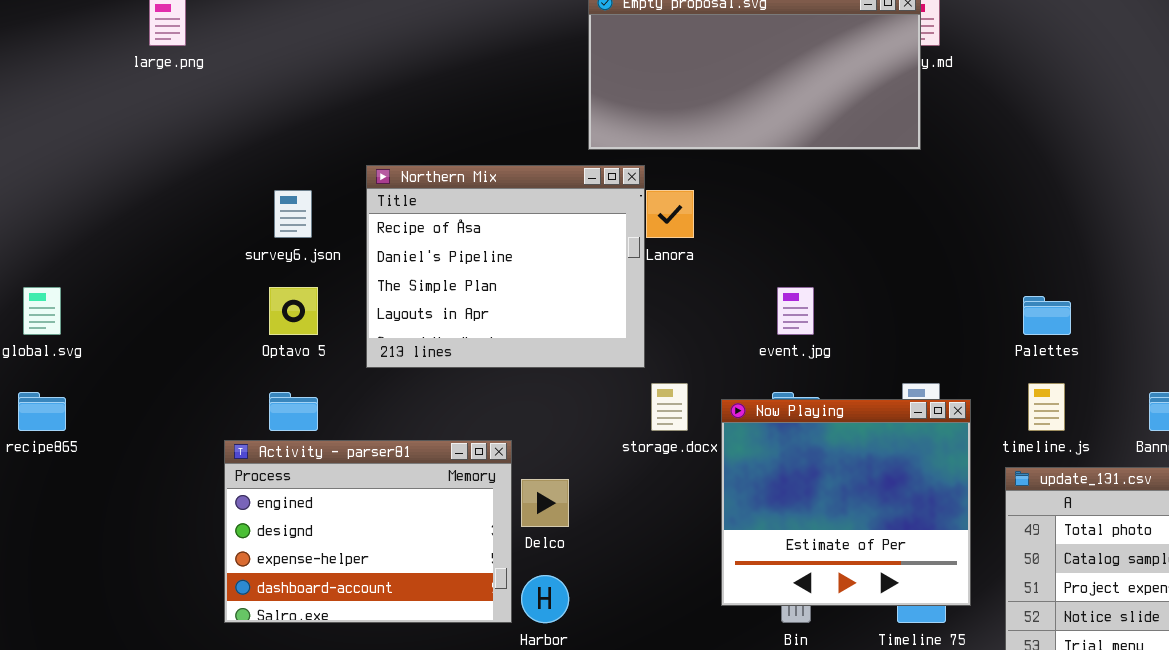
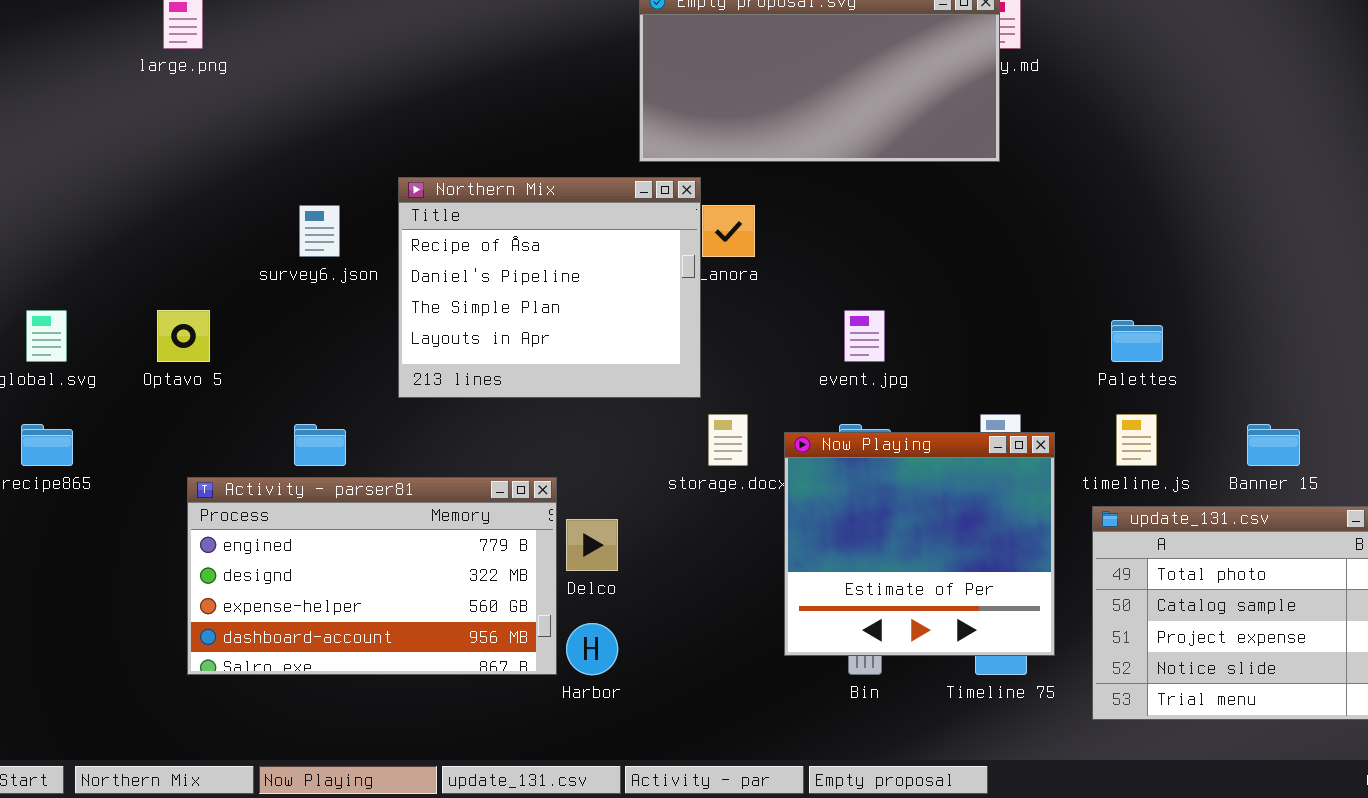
Optavo 5: [269,287,318,335] -> [157,310,210,362], moved
Activity - parser81: [224,440,512,623] -> [187,477,557,675], resized

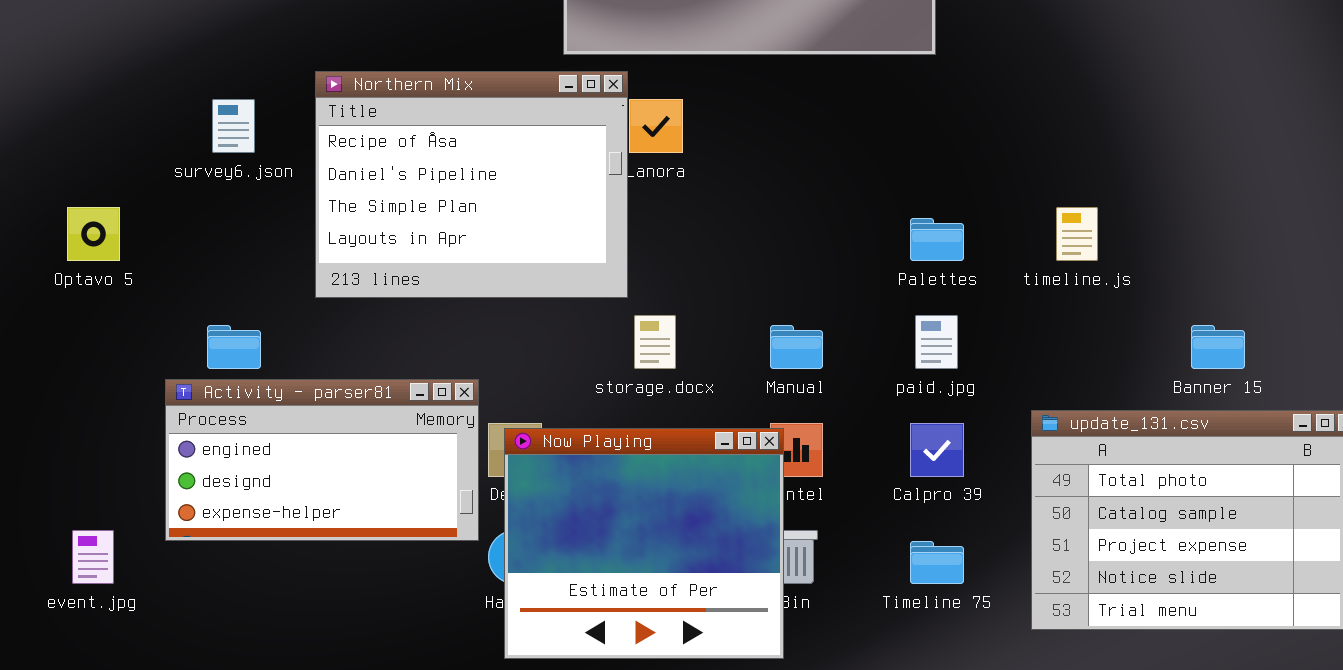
event.jpg: [844,310,885,362] -> [72,530,114,584], moved
Palettes: [1111,320,1163,362] -> [910,218,964,261], moved
timeline.js: [1116,414,1157,466] -> [1056,207,1098,261], moved
Now Playing: [784,432,1055,656] -> [504,428,784,659], moved
Activity - parser81: [187,477,557,675] -> [165,379,479,541], resized

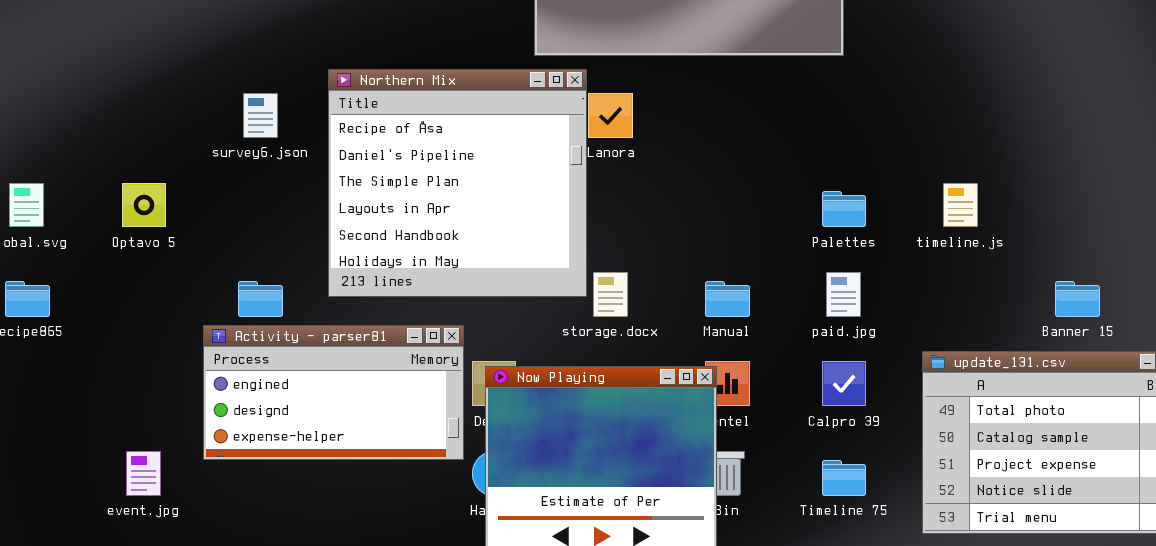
Northern Mix: [315,71,628,298] -> [328,69,587,297], resized

